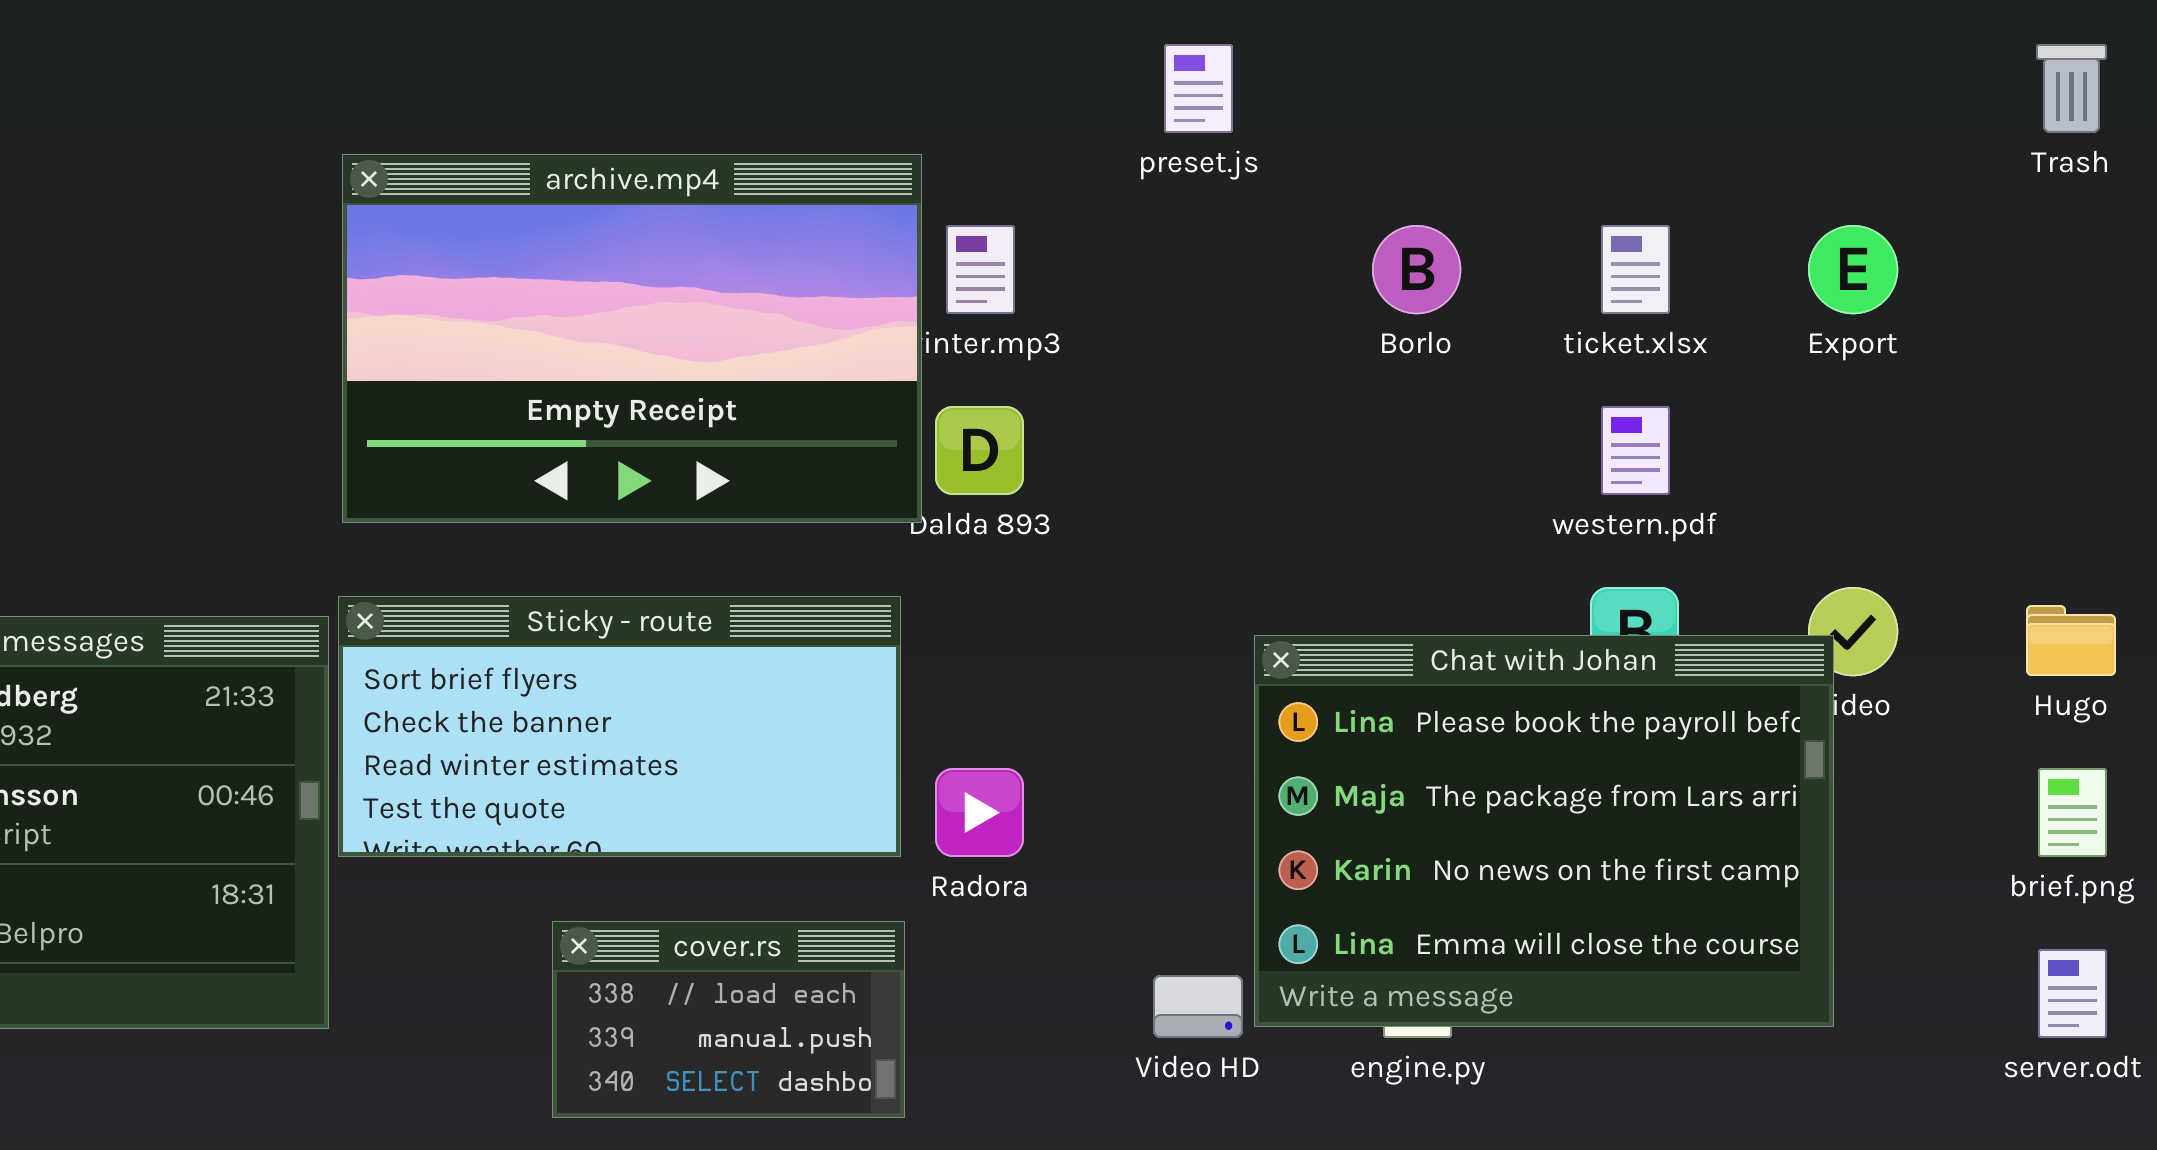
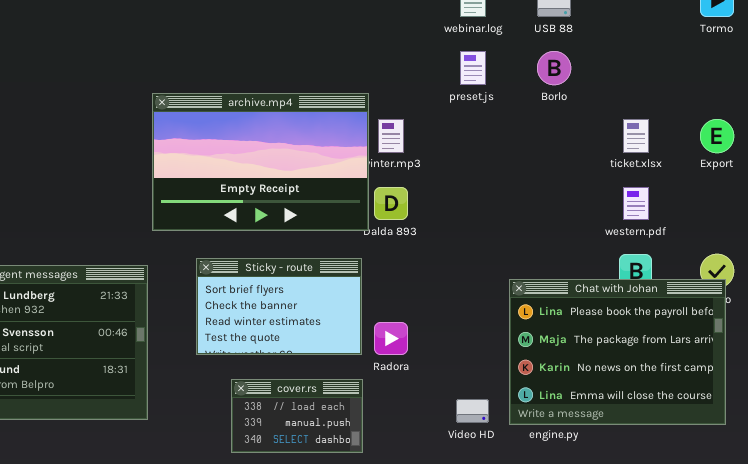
Borlo: [1372,225,1461,314] -> [537,51,571,85], moved
Sticky - route: [338,596,901,857] -> [196,258,362,355], resized
Chat with Johan: [1254,635,1834,1027] -> [509,279,726,425], moved

